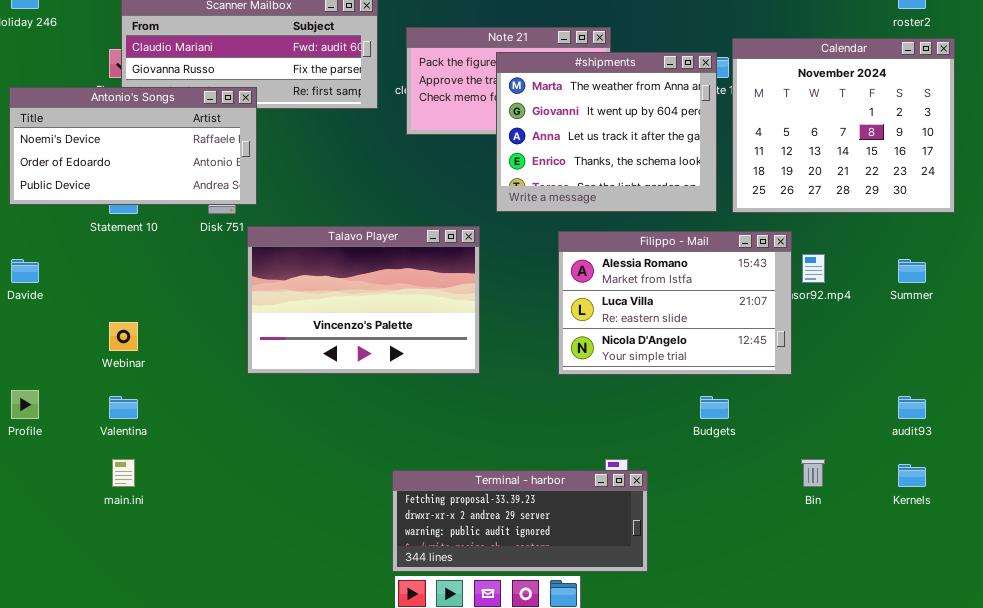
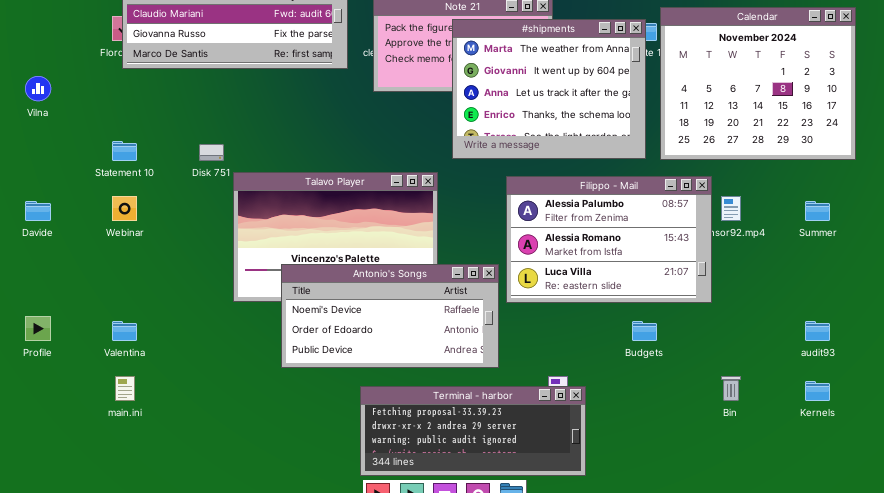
Antonio's Songs: [9,87,257,205] -> [281,264,499,368], moved
Filippo - Mail: [558,231,792,375] -> [506,176,712,303], scrolled up 1 row
Webinar: [109,322,138,351] -> [112,196,137,221], moved

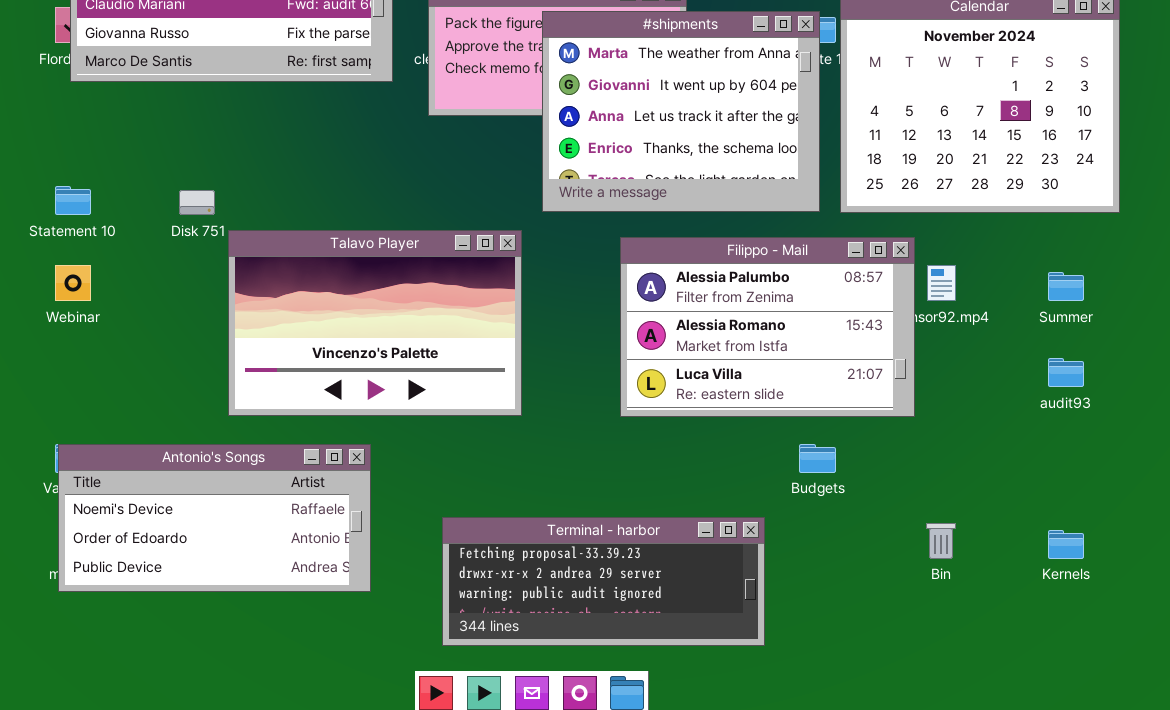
Antonio's Songs: [281,264,499,368] -> [58,444,371,592], moved
audit93: [805,321,830,341] -> [1048,358,1084,387], moved
Terminal - harbor: [360,386,586,476] -> [442,517,765,646], moved

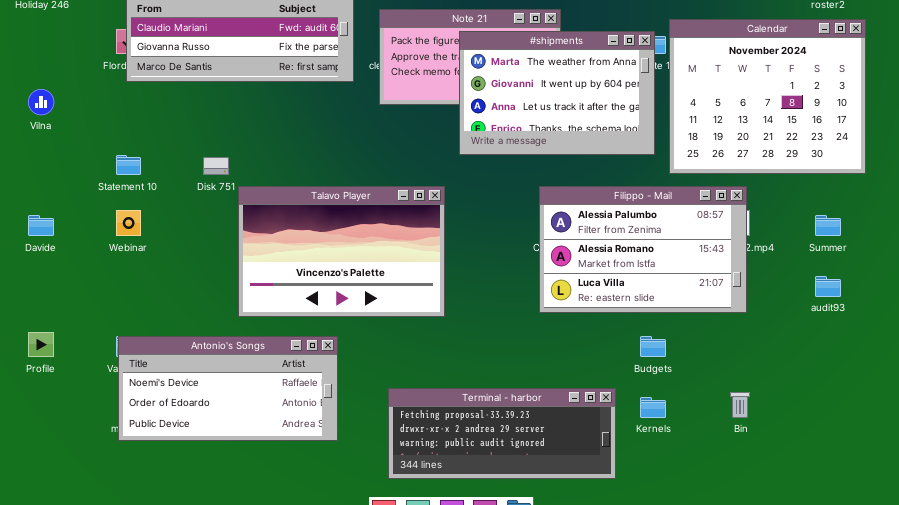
#shipments: [542,11,820,212] -> [459,31,655,155], resized
Filippo - Mail: [620,237,915,417] -> [539,186,747,313], moved
Kernels: [1048,530,1084,559] -> [640,397,666,418], moved

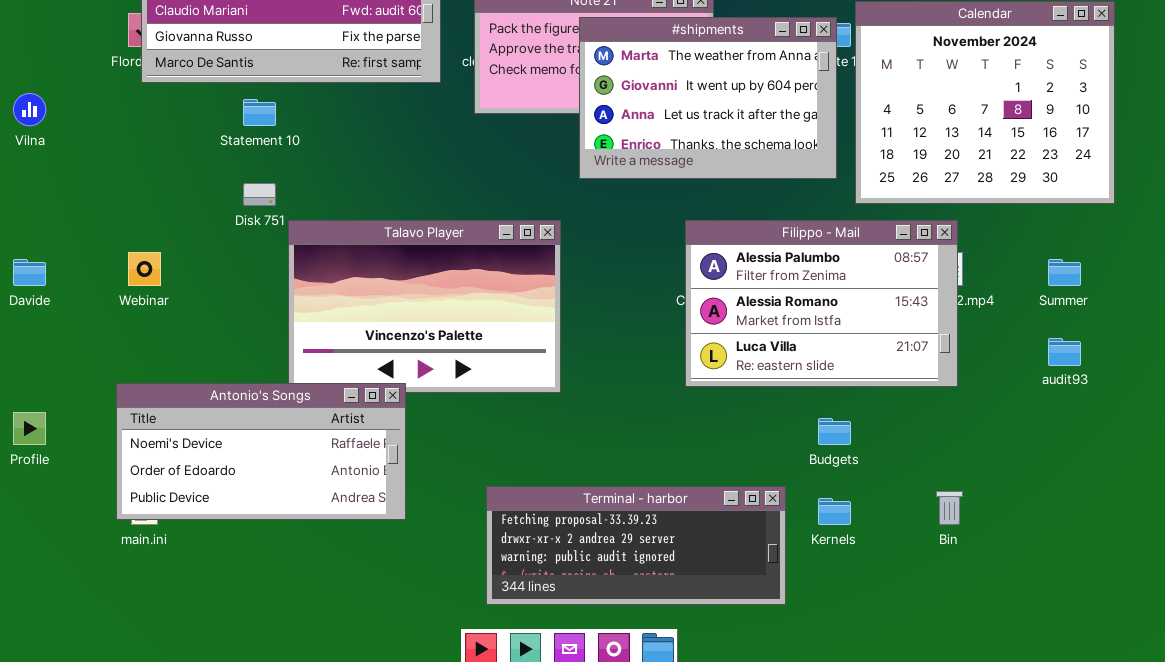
Statement 10: [116,155,141,175] -> [243,99,276,126], moved
Antonio's Songs: [118,336,338,441] -> [116,383,406,520], moved

